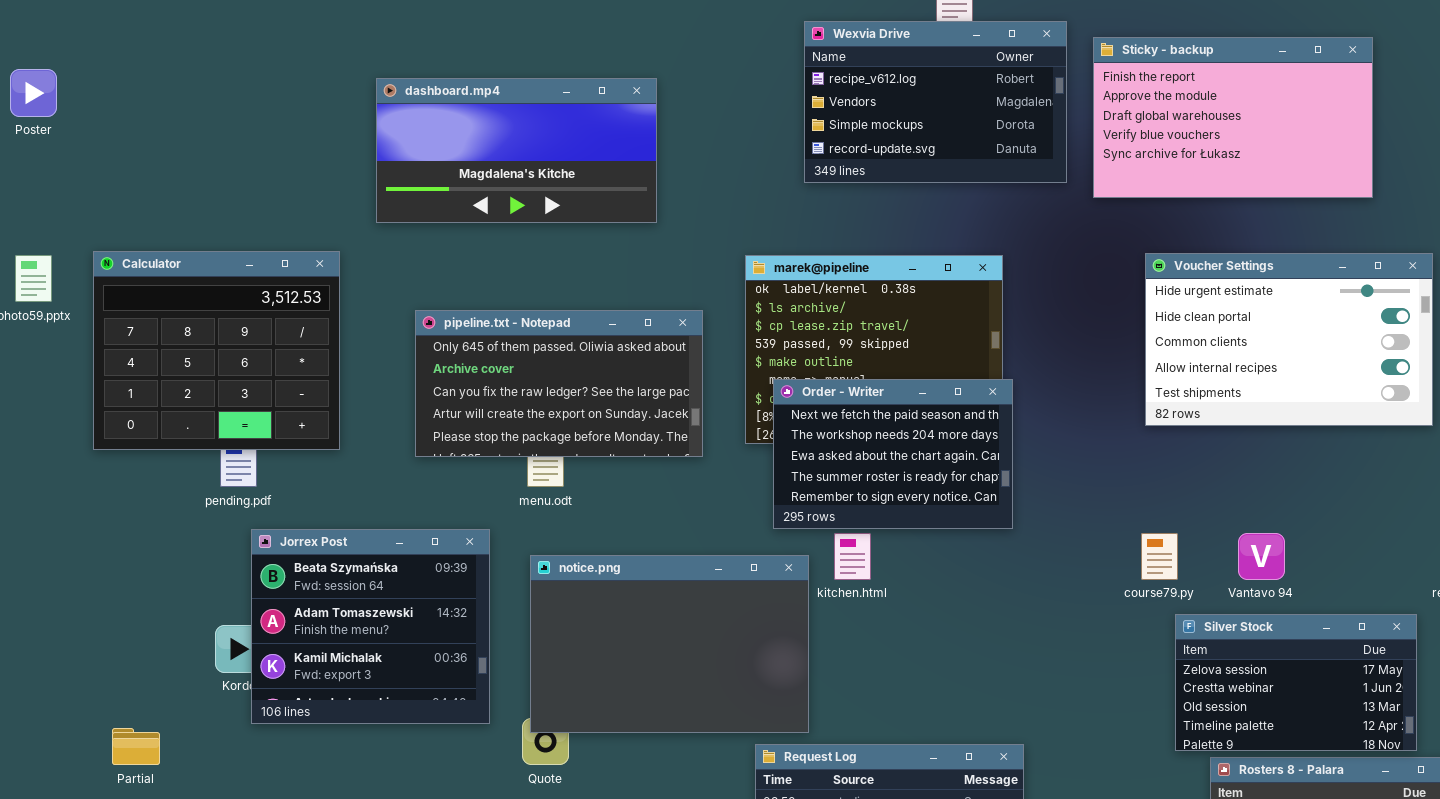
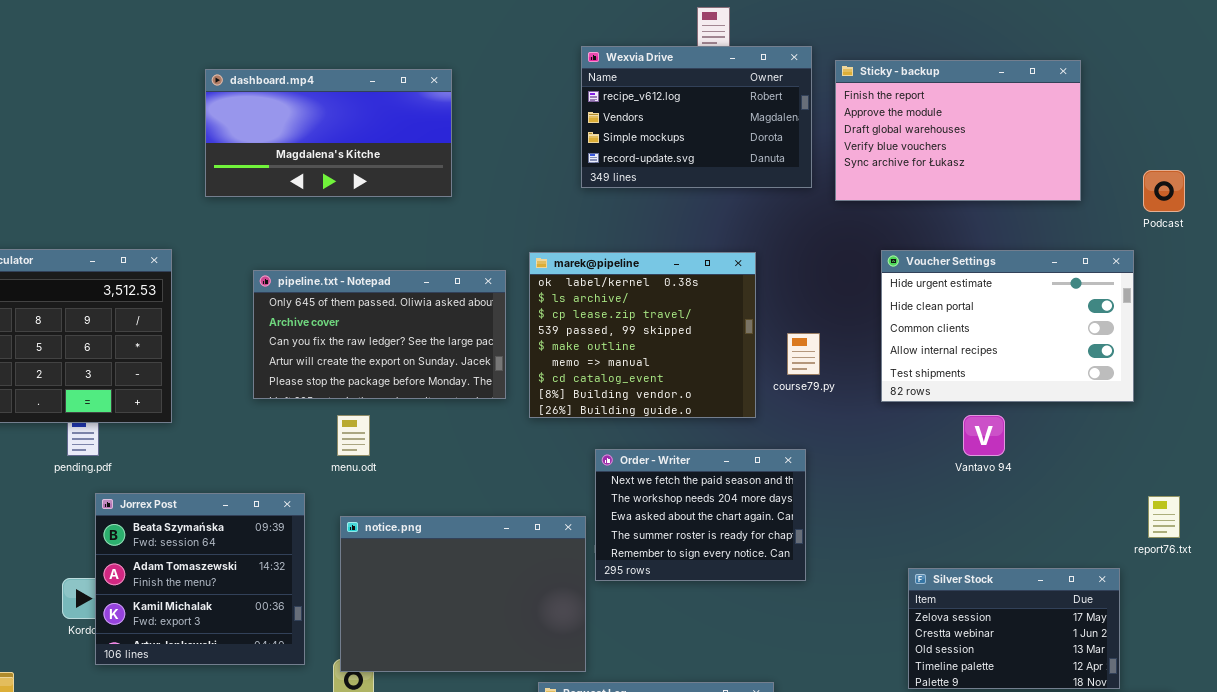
dashboard.mp4: [376,78,657,223] -> [205,69,452,197], moved
pipeline.txt - Notepad: [415,310,703,457] -> [253,270,506,399], moved
Order - Writer: [773,379,1013,529] -> [595,449,806,581], moved
course79.py: [1141,533,1178,580] -> [787,333,820,375], moved
Vantavo 94: [1238,533,1285,580] -> [963,415,1005,456], moved

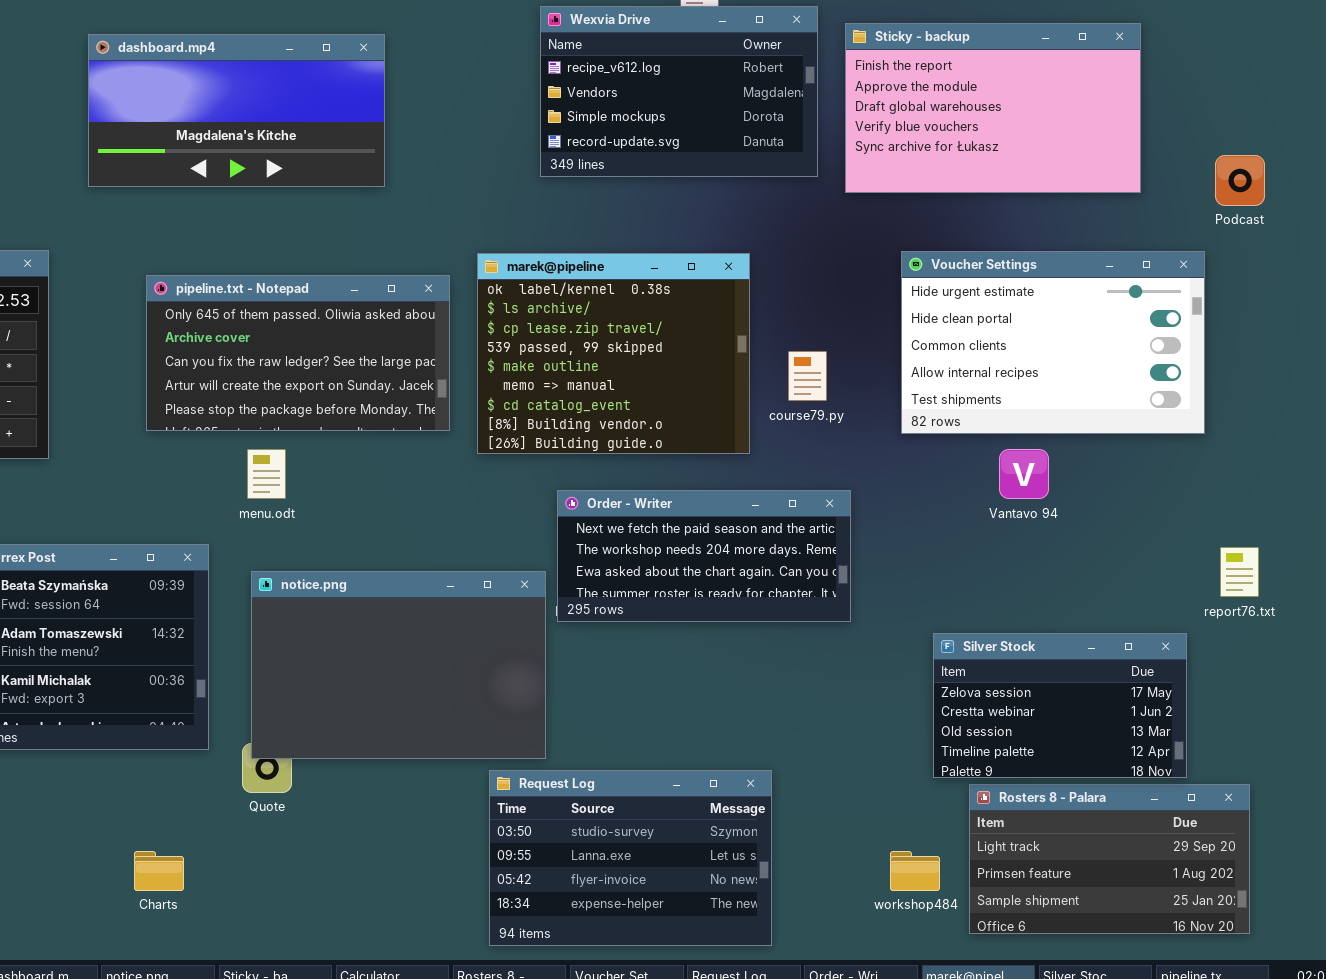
Order - Writer: [595,449,806,581] -> [557,490,851,622], resized

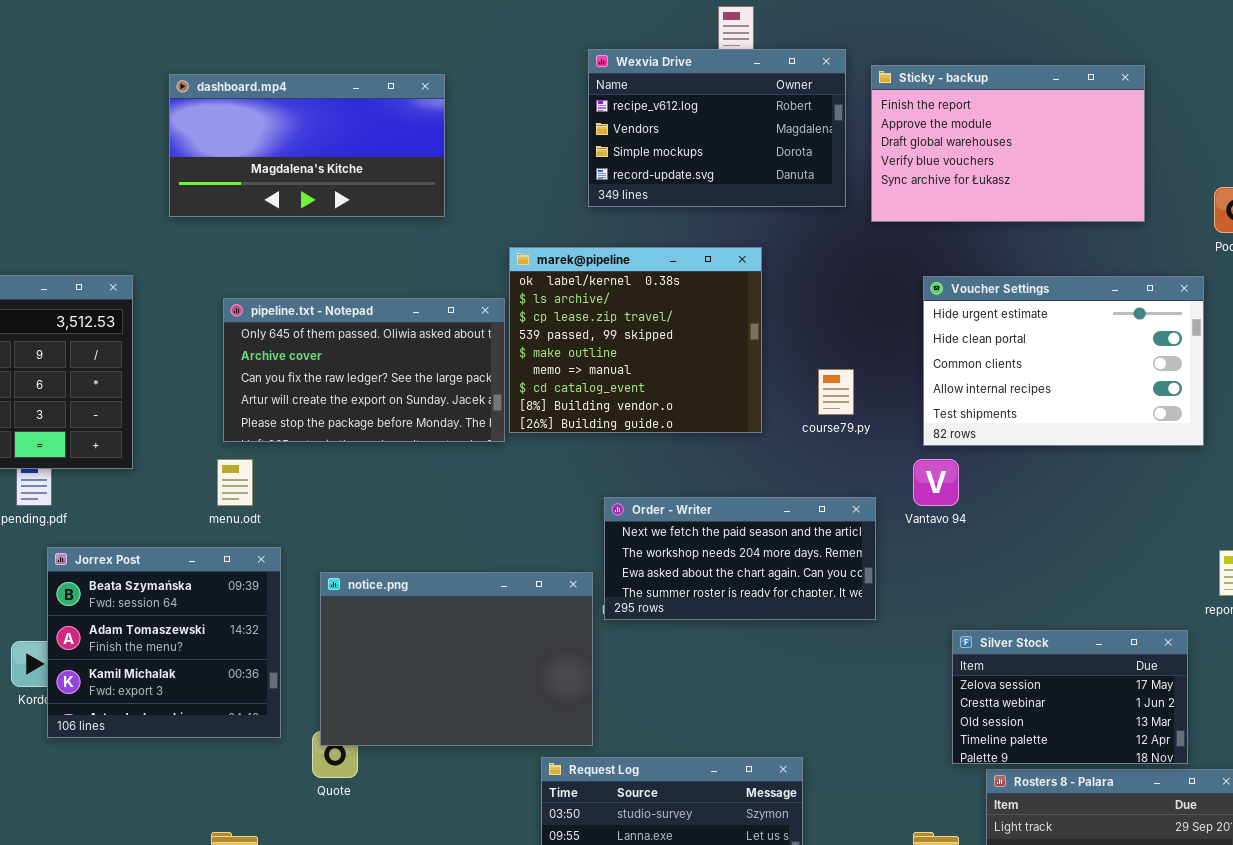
marek@pipeline: [477,253,750,454] -> [509,247,762,433], moved
menu.odt: [247,449,286,499] -> [217,459,253,506], moved
Vantavo 94: [999,449,1049,499] -> [913,459,959,506], moved

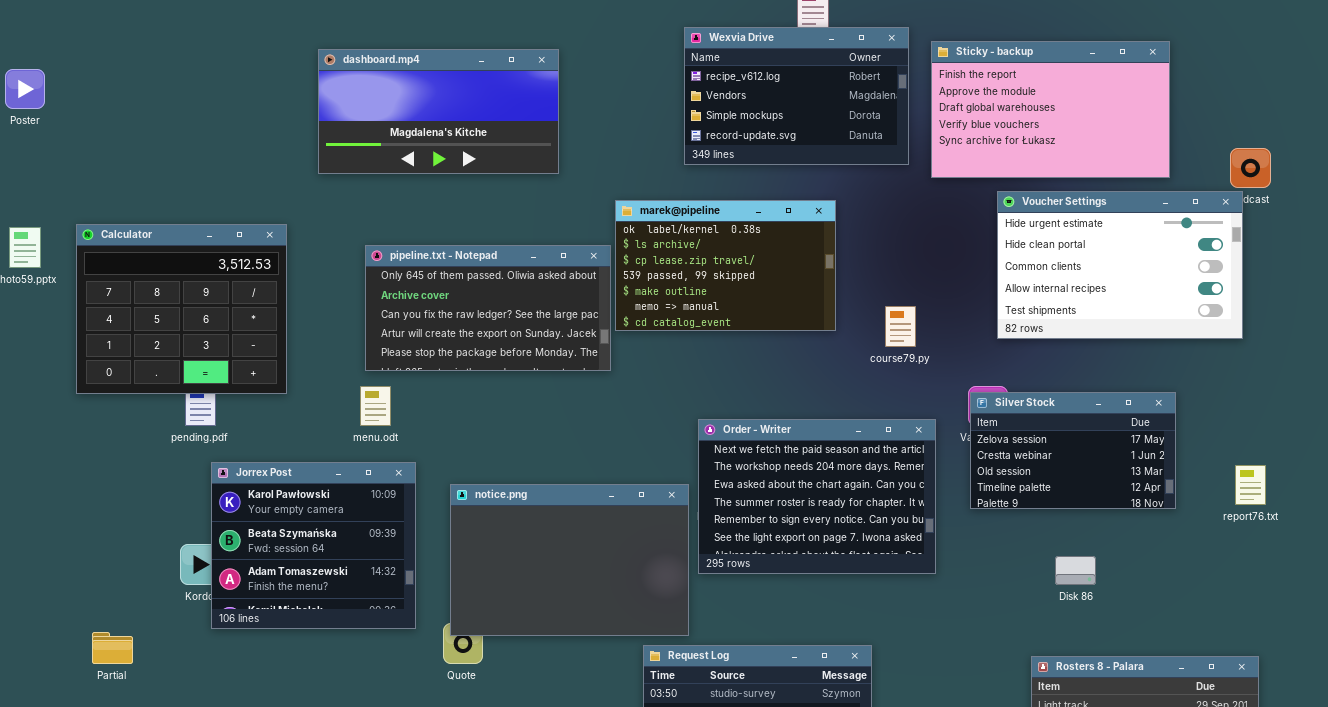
marek@pipeline: [509,247,762,433] -> [615,200,836,331], resized
Voucher Settings: [923,276,1204,446] -> [997,191,1243,339], moved
Order - Writer: [604,497,876,620] -> [698,419,936,574], resized
Jorrex Post: [47,547,281,738] -> [211,462,416,629], scrolled up 1 row
Silver Stock: [952,630,1188,764] -> [970,392,1176,509], moved

